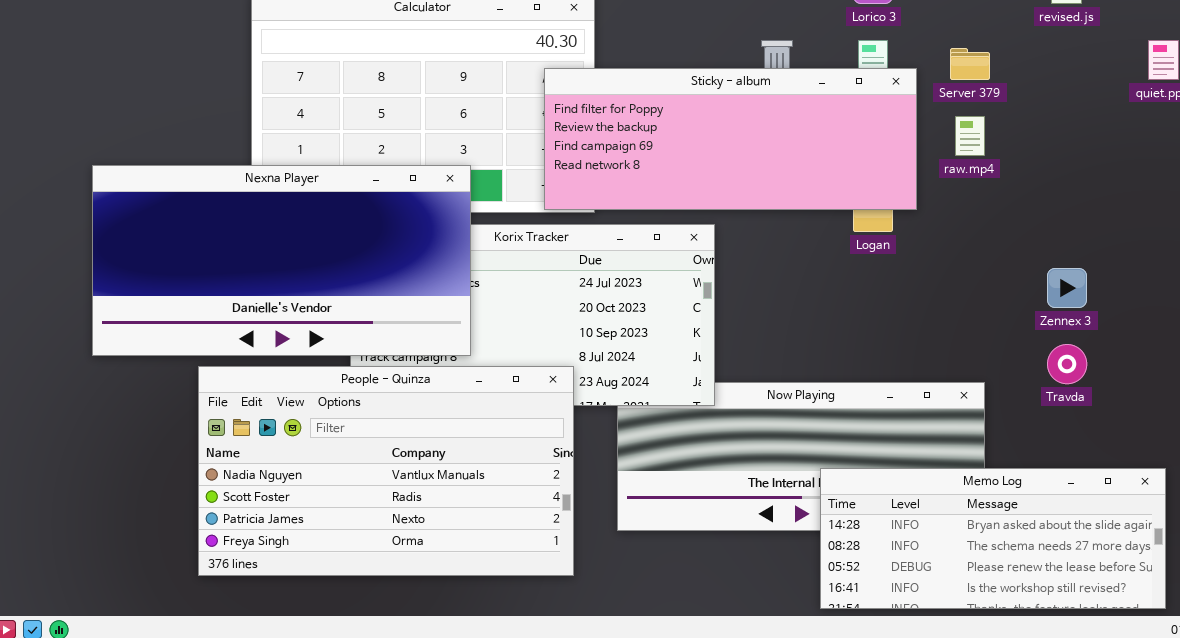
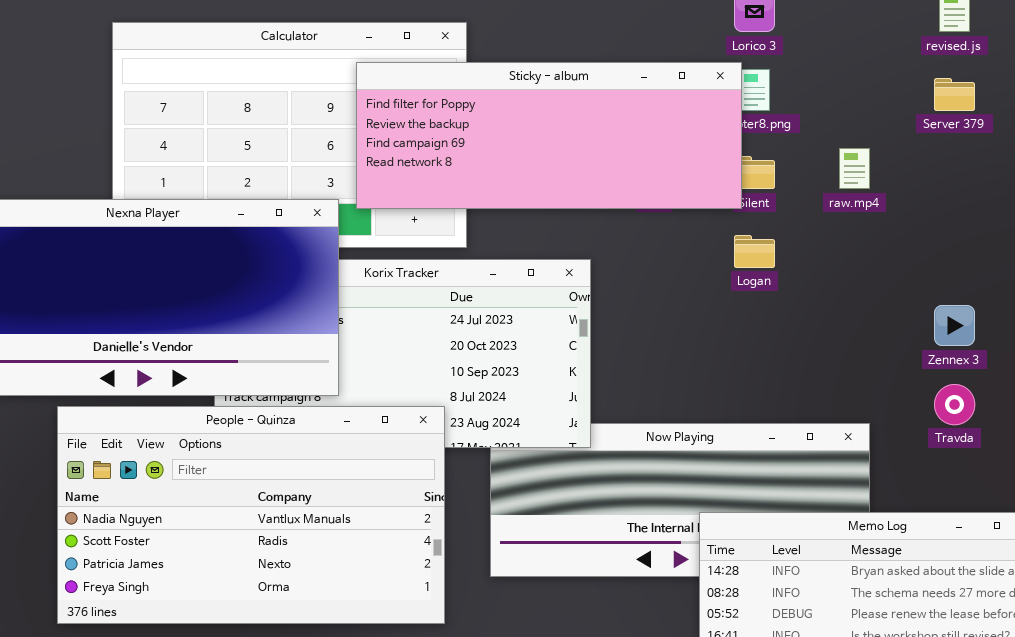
Server 379: [950,48,990,80] -> [934,78,975,111], moved
Sticky - album: [544,68,917,210] -> [356,62,742,209], moved

